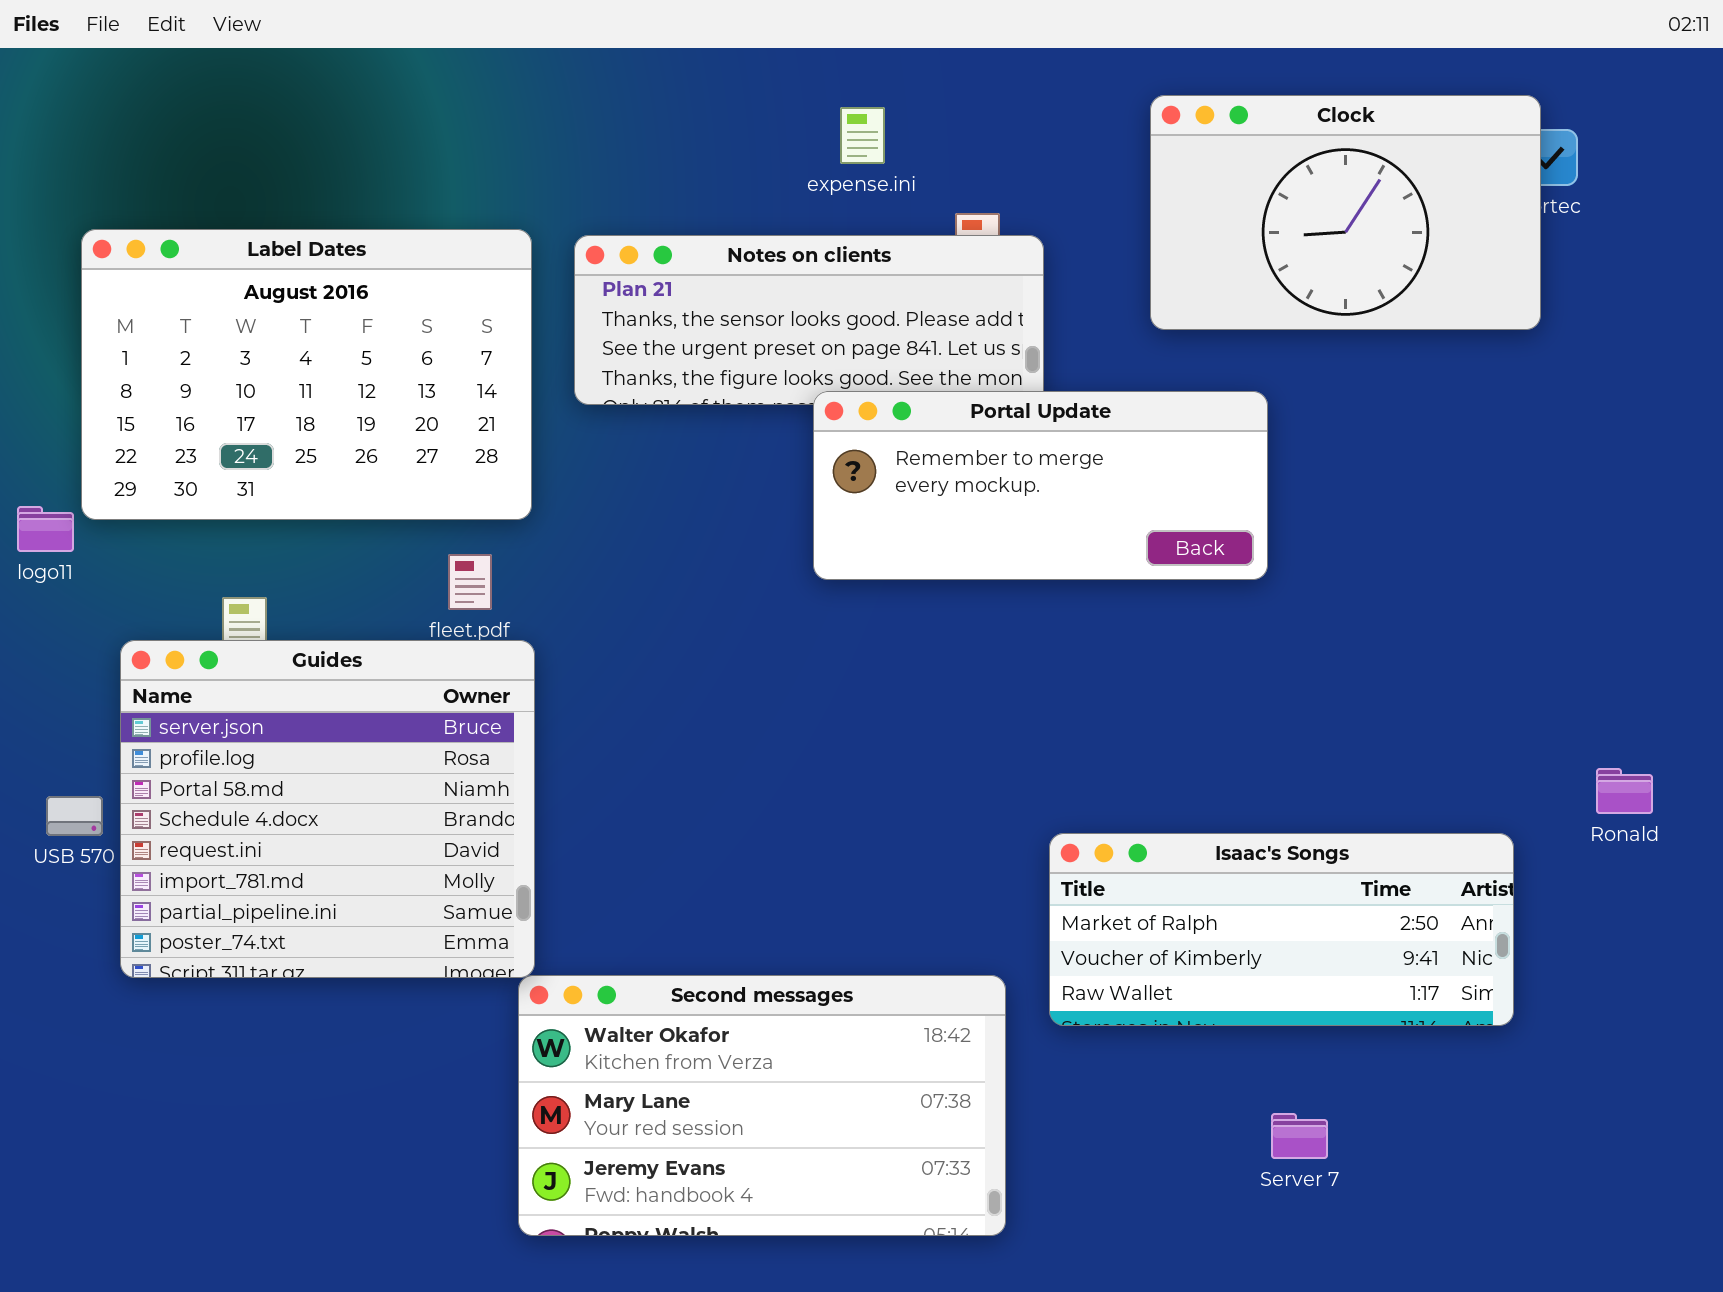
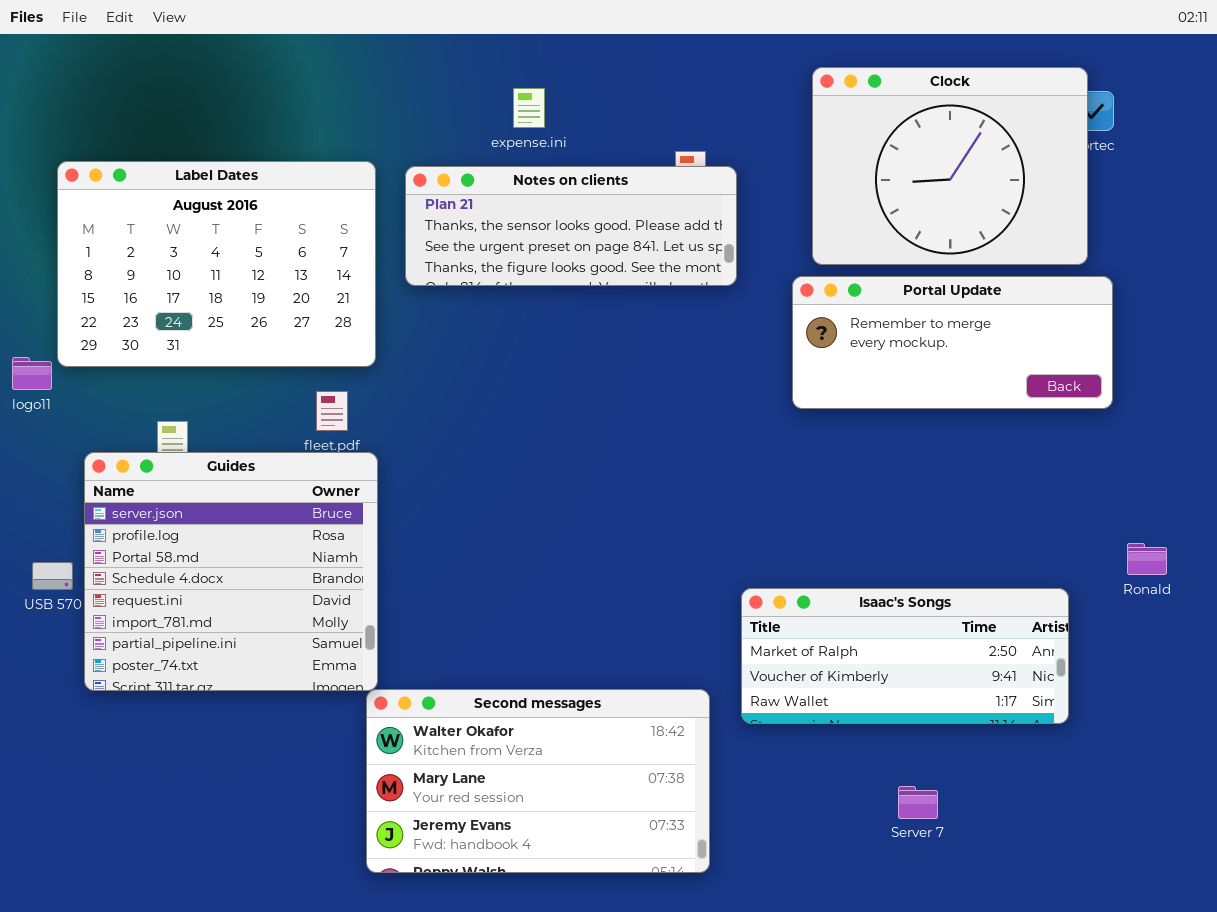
Clock: [1150,95,1541,330] -> [812,67,1088,265], resized
expense.ini: [840,107,885,164] -> [513,88,545,128], moved
Portal Update: [813,391,1268,580] -> [792,276,1113,409], moved

